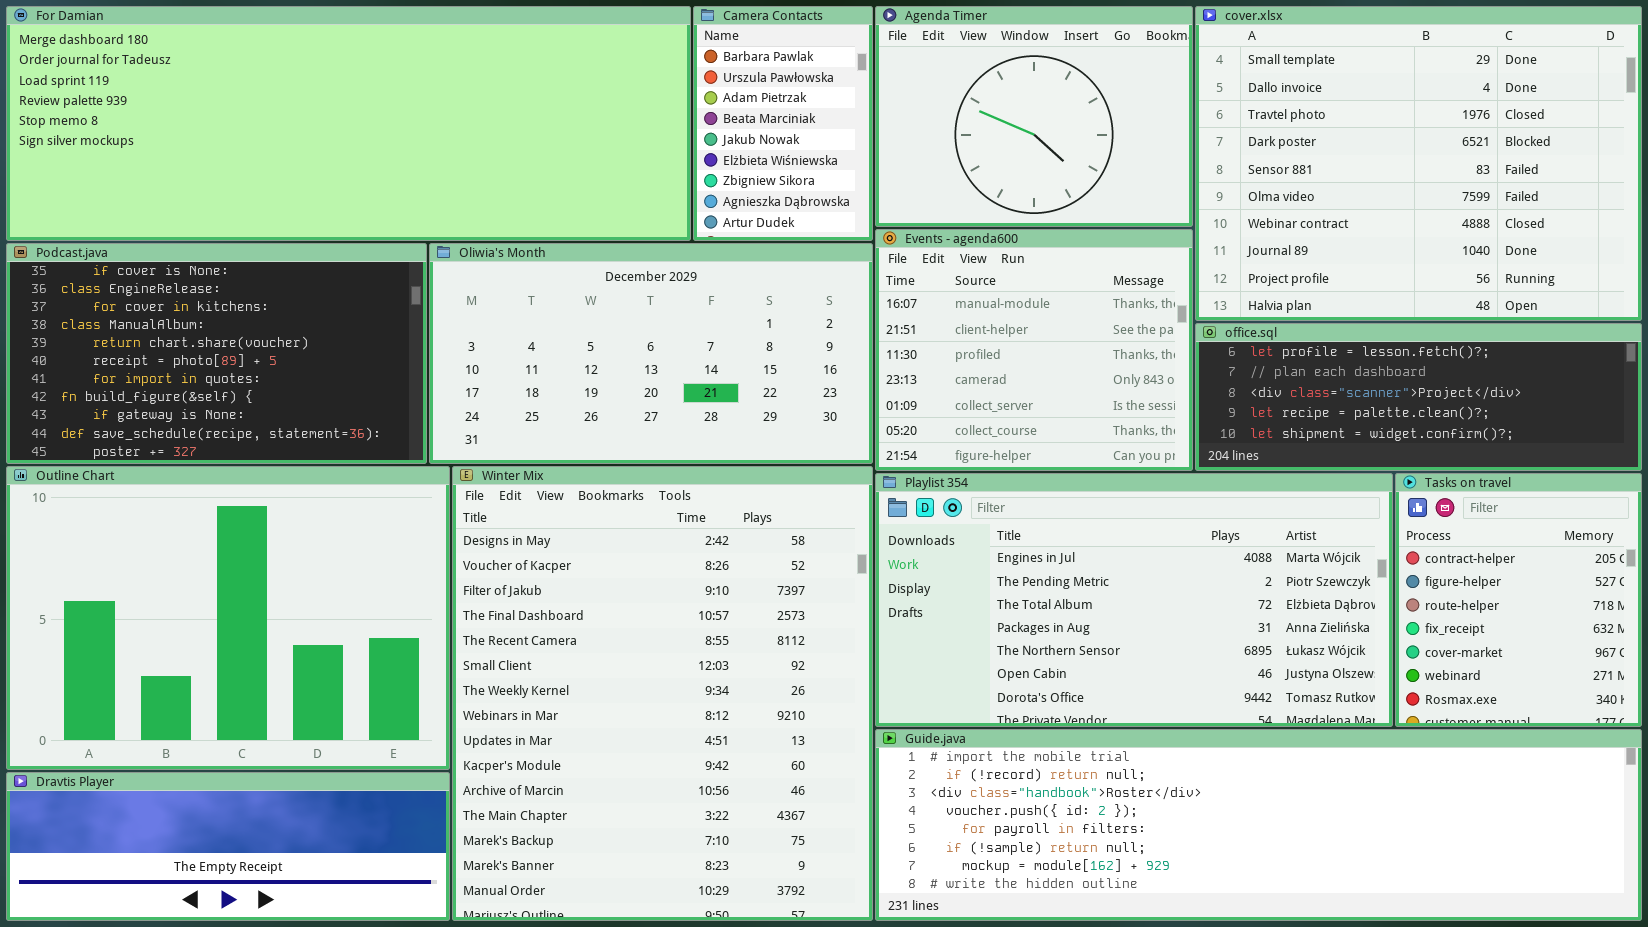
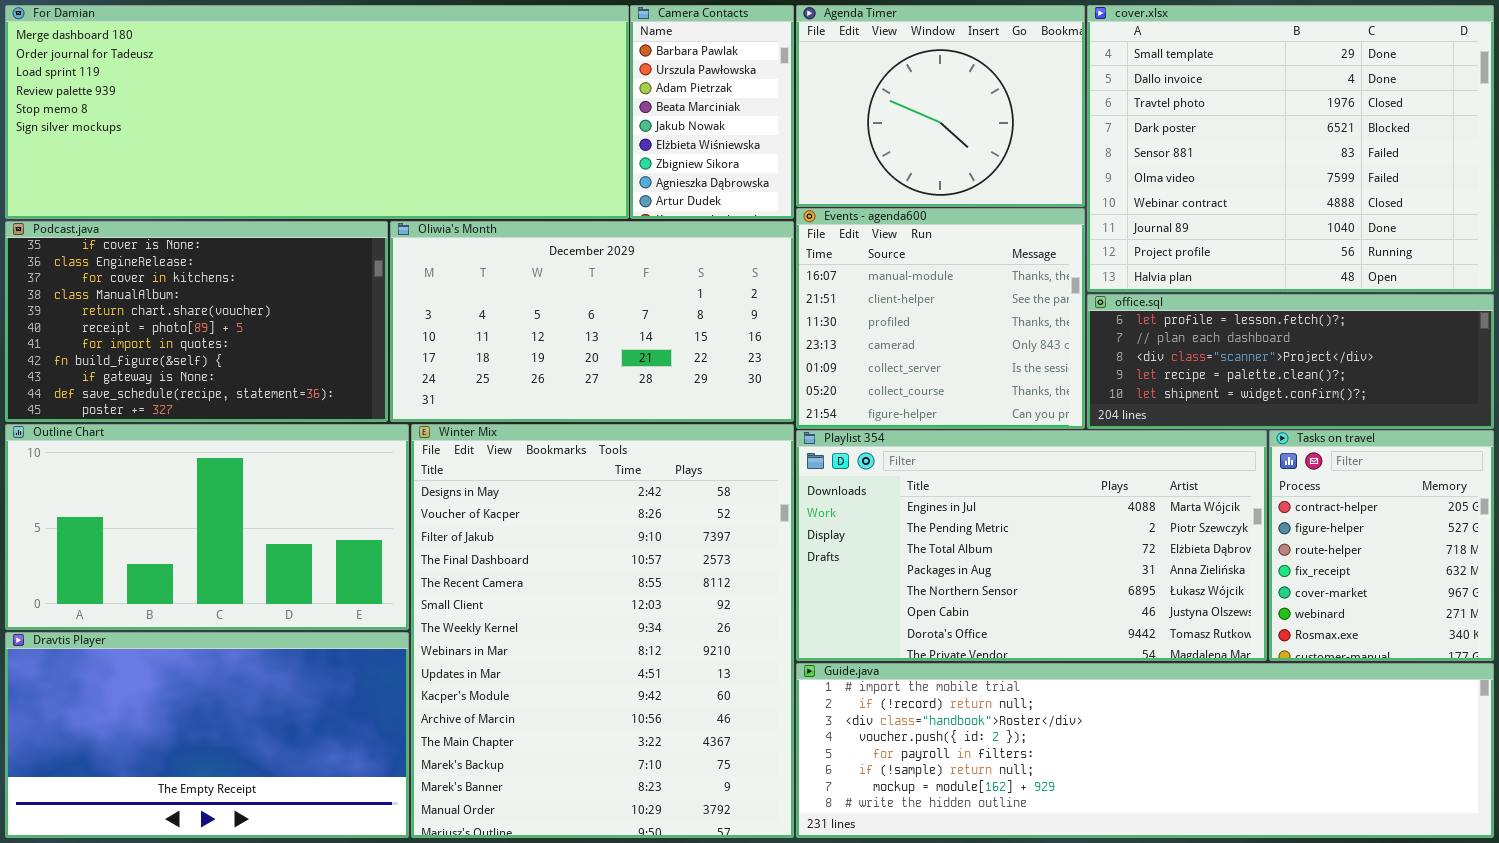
Outline Chart: [6,466,450,770] -> [5,424,409,630], resized
Dravtis Player: [6,772,450,921] -> [5,632,409,838], resized

